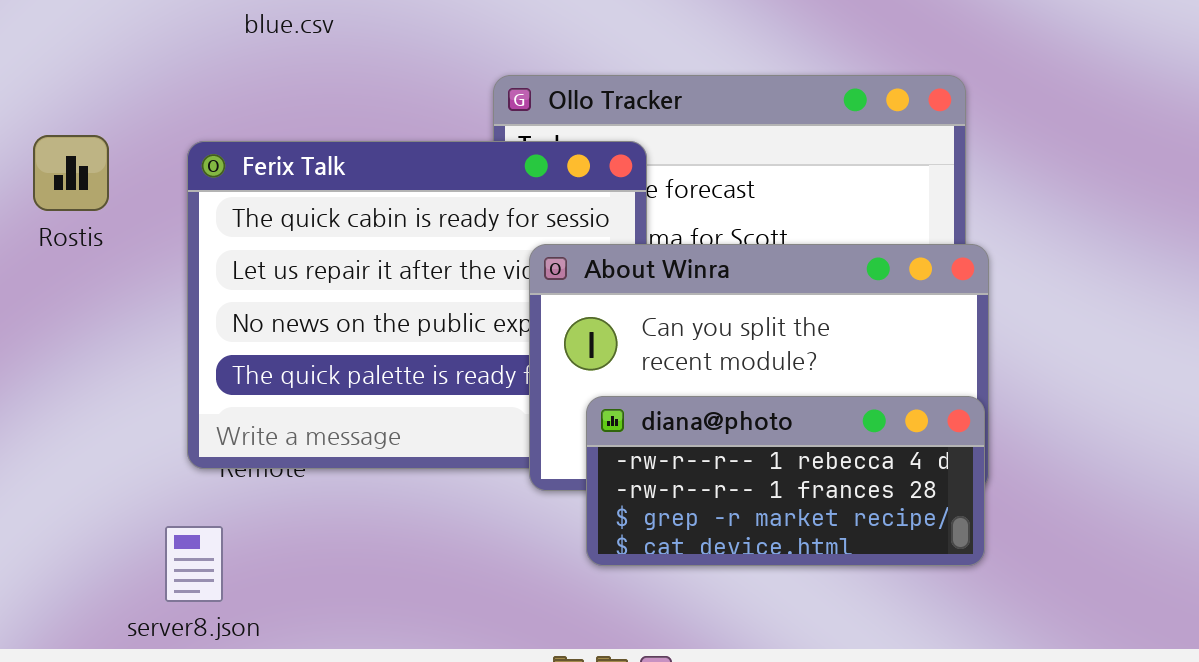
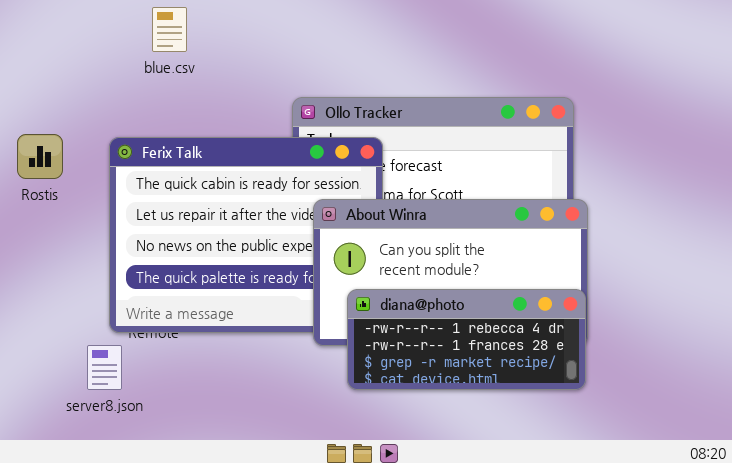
server8.json: [165,526,223,602] -> [87,345,122,390], moved

